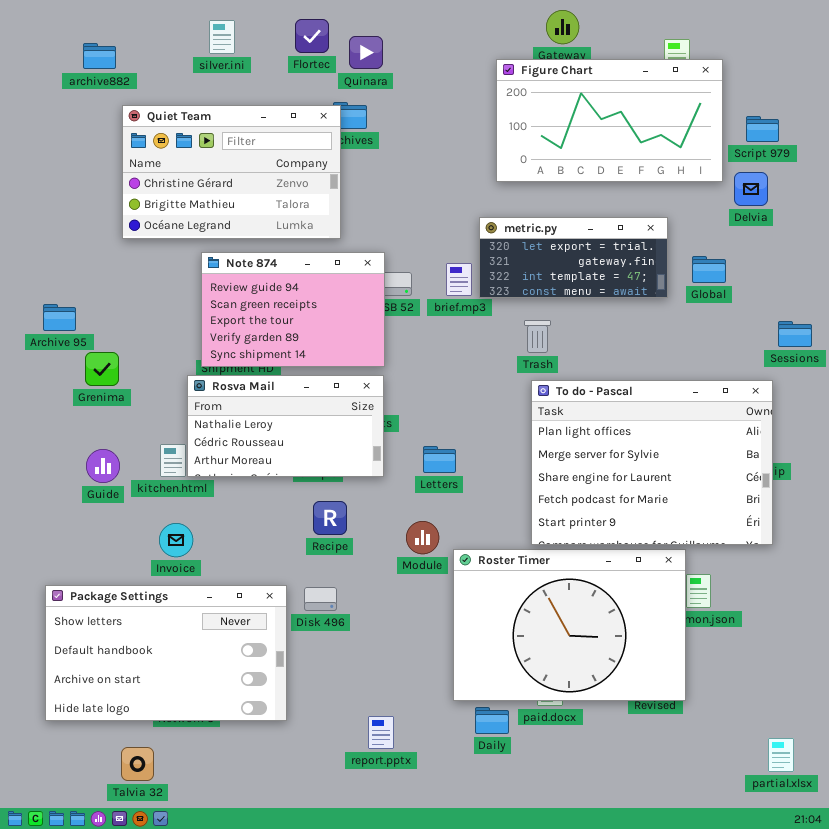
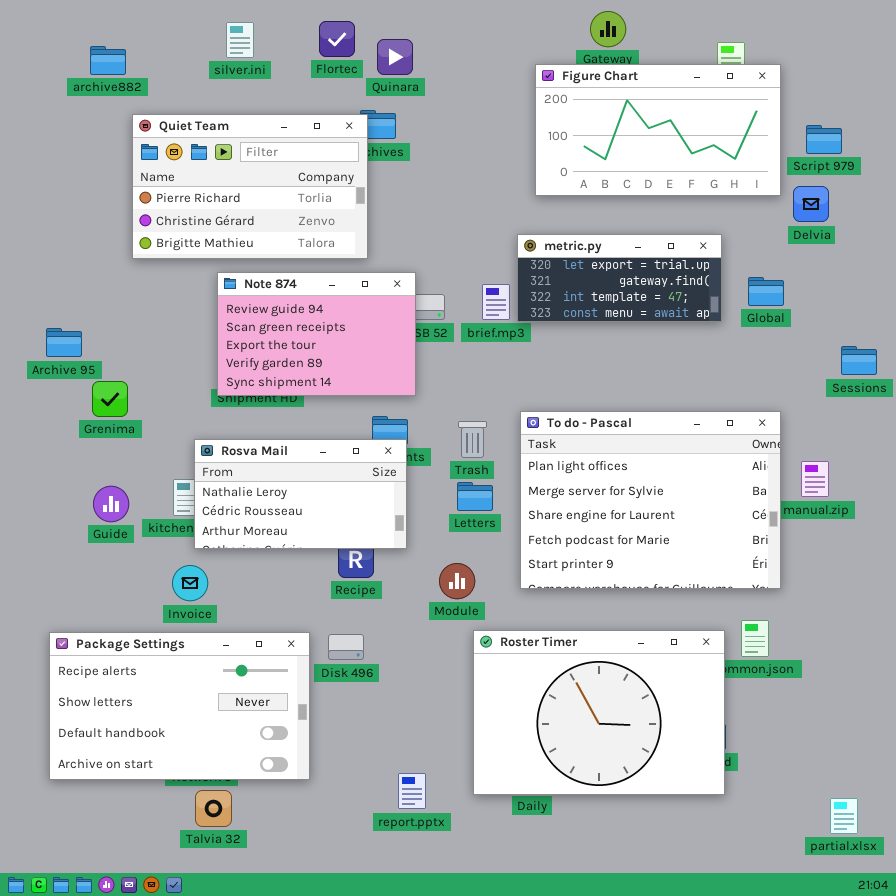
Quiet Team: [122,105,341,239] -> [132,114,368,259], scrolled up 1 row
Trash: [524,320,551,353] -> [458,421,487,458], moved
Rosva Mail: [187,375,384,477] -> [194,439,407,549], moved
To do - Pascal: [531,380,773,545] -> [520,411,781,589], moved
Roster Timer: [453,549,686,701] -> [473,630,725,795], moved
Package Settings: [45,585,287,721] -> [49,632,310,780], scrolled up 1 row
Talvia 32: [121,747,154,781] -> [195,790,232,827], moved

